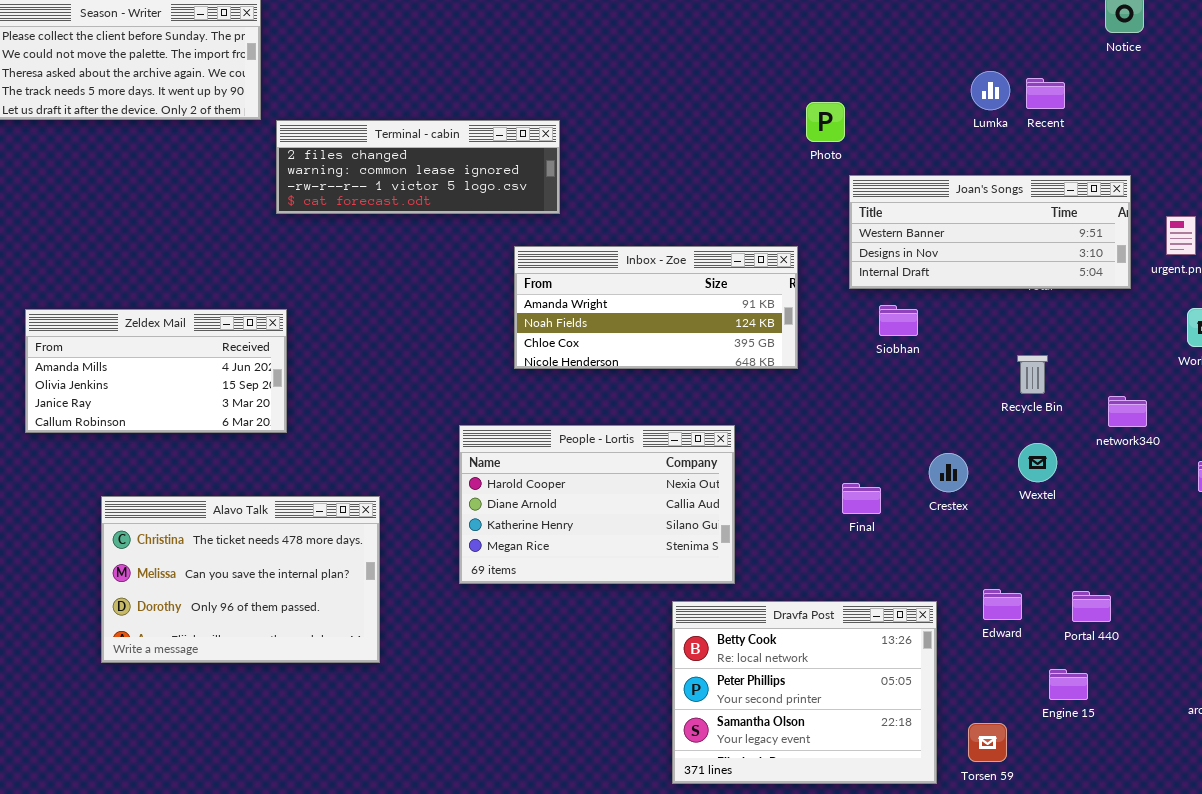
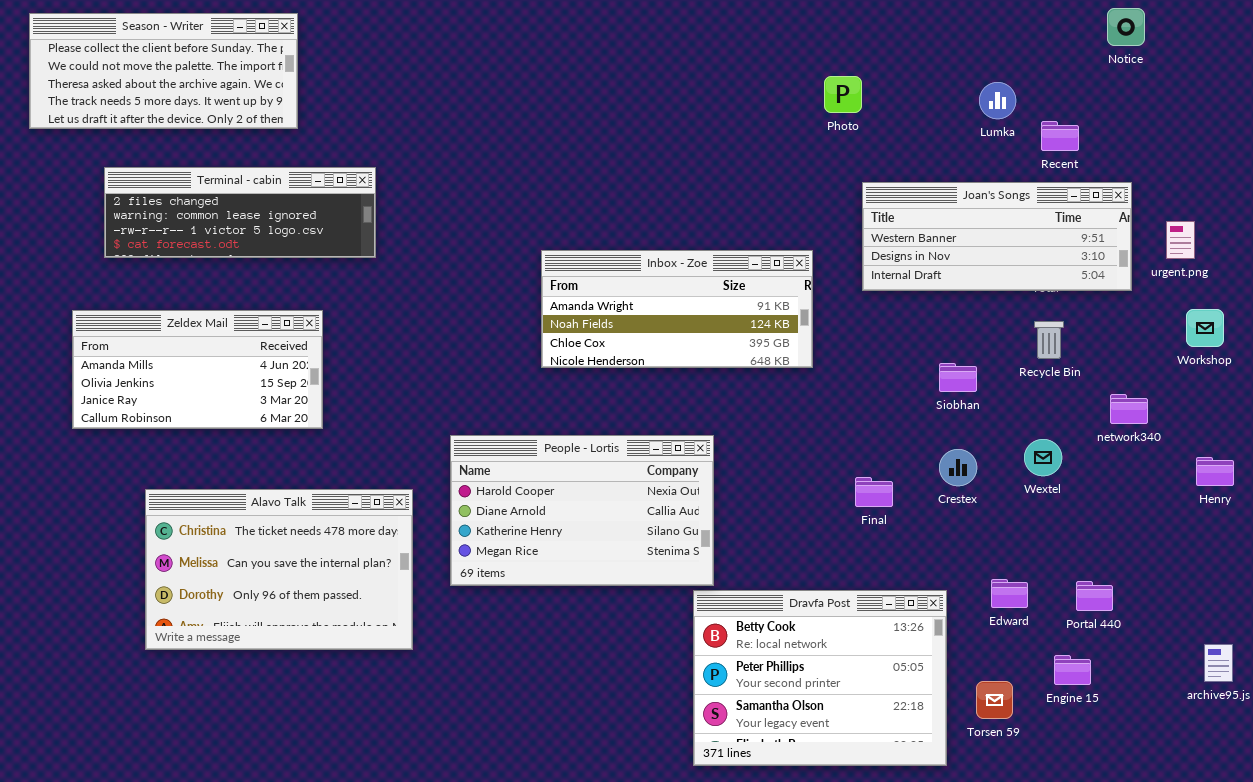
Recent: [1026,78,1065,109] -> [1041,121,1079,151], moved
Photo: [806,102,845,142] -> [824,76,862,113], moved
Terminal - cabin: [276,120,560,214] -> [104,167,376,258], moved
Siobhan: [879,305,918,336] -> [939,363,977,392], moved
Recycle Bin: [1017,355,1048,394] -> [1034,321,1064,359], moved
People - Lortis: [459,425,735,584] -> [450,435,714,586], moved
Torsen 59: [968,723,1007,762] -> [976,681,1013,719], moved

